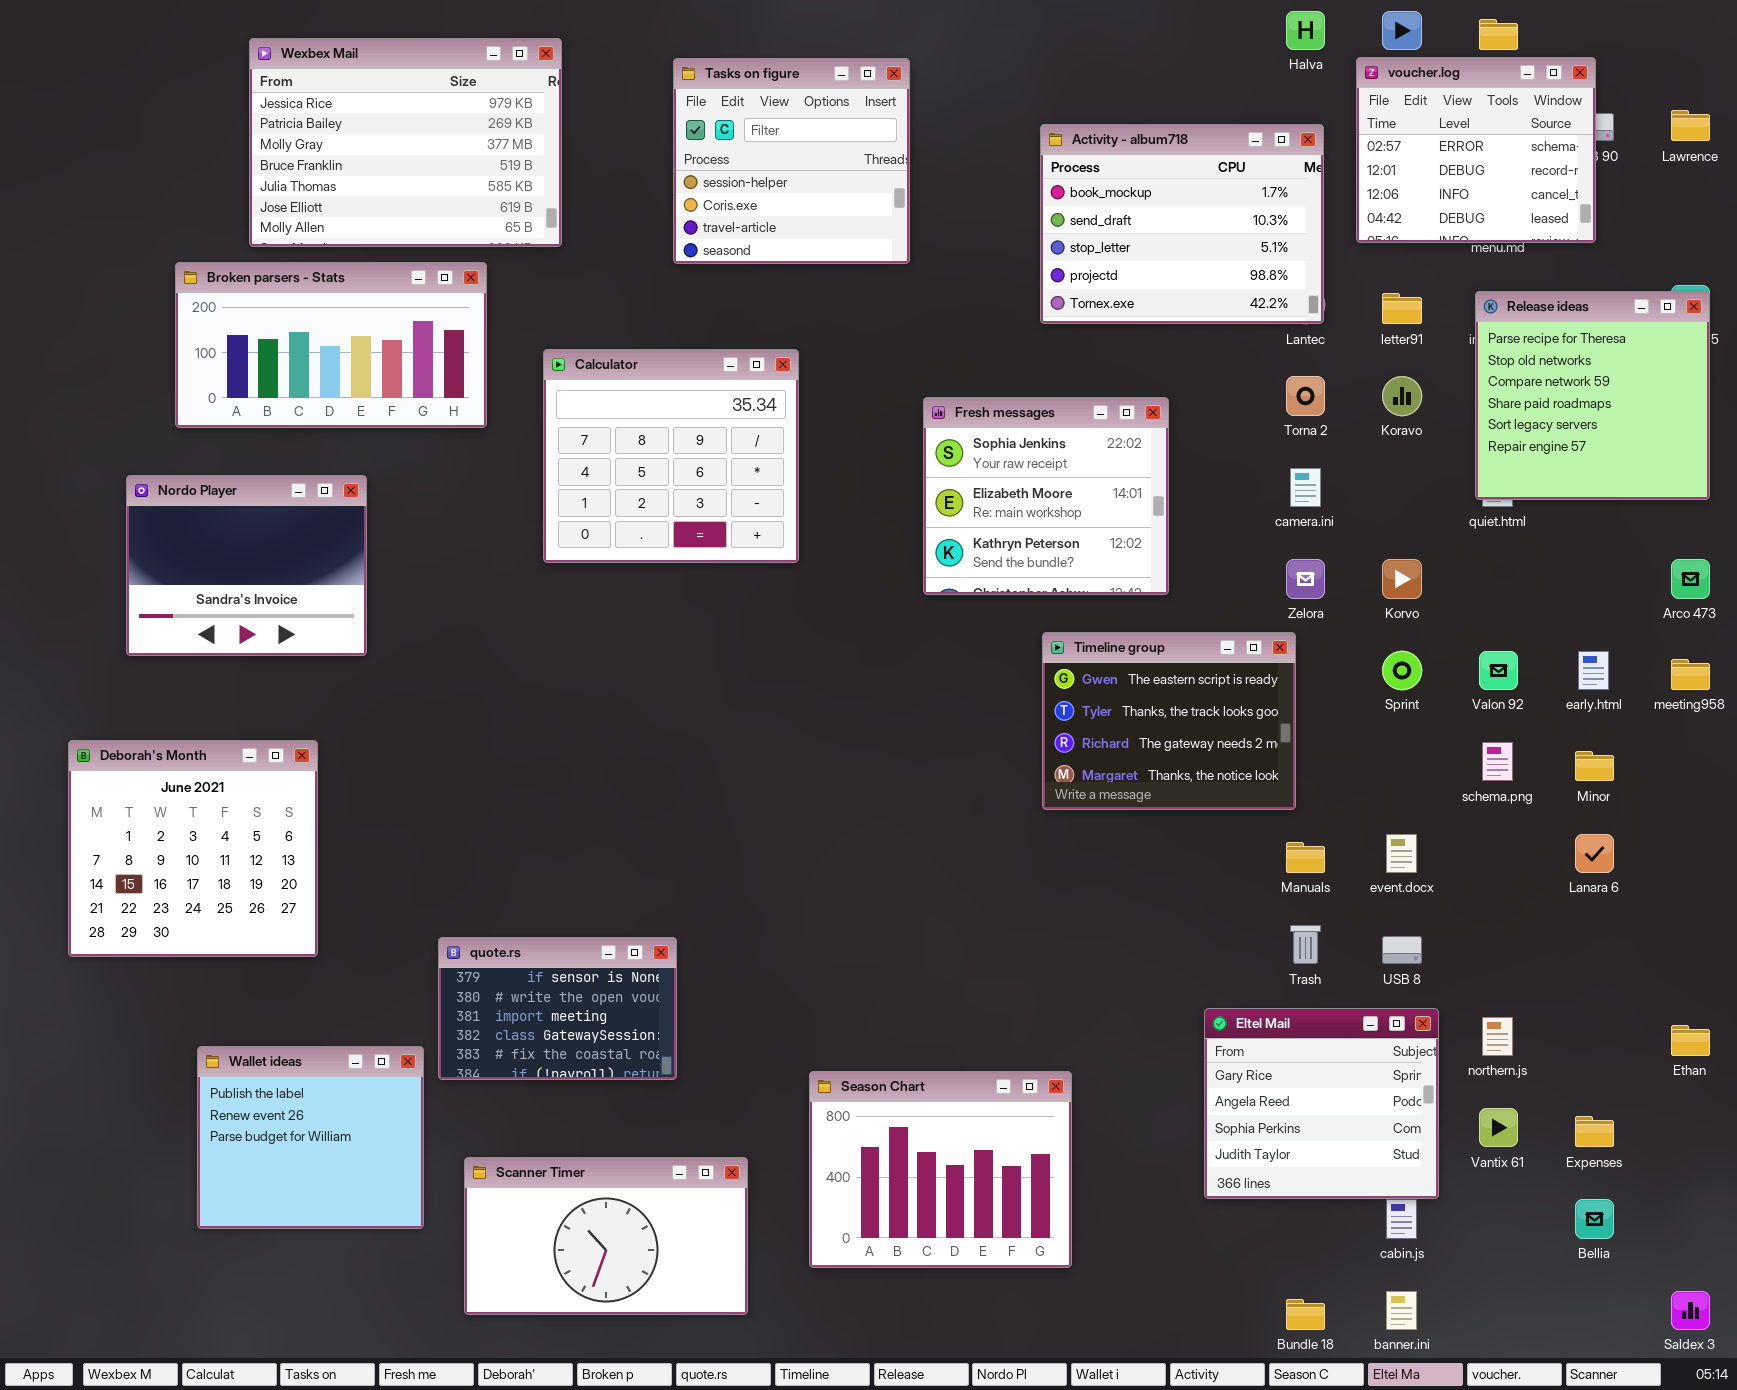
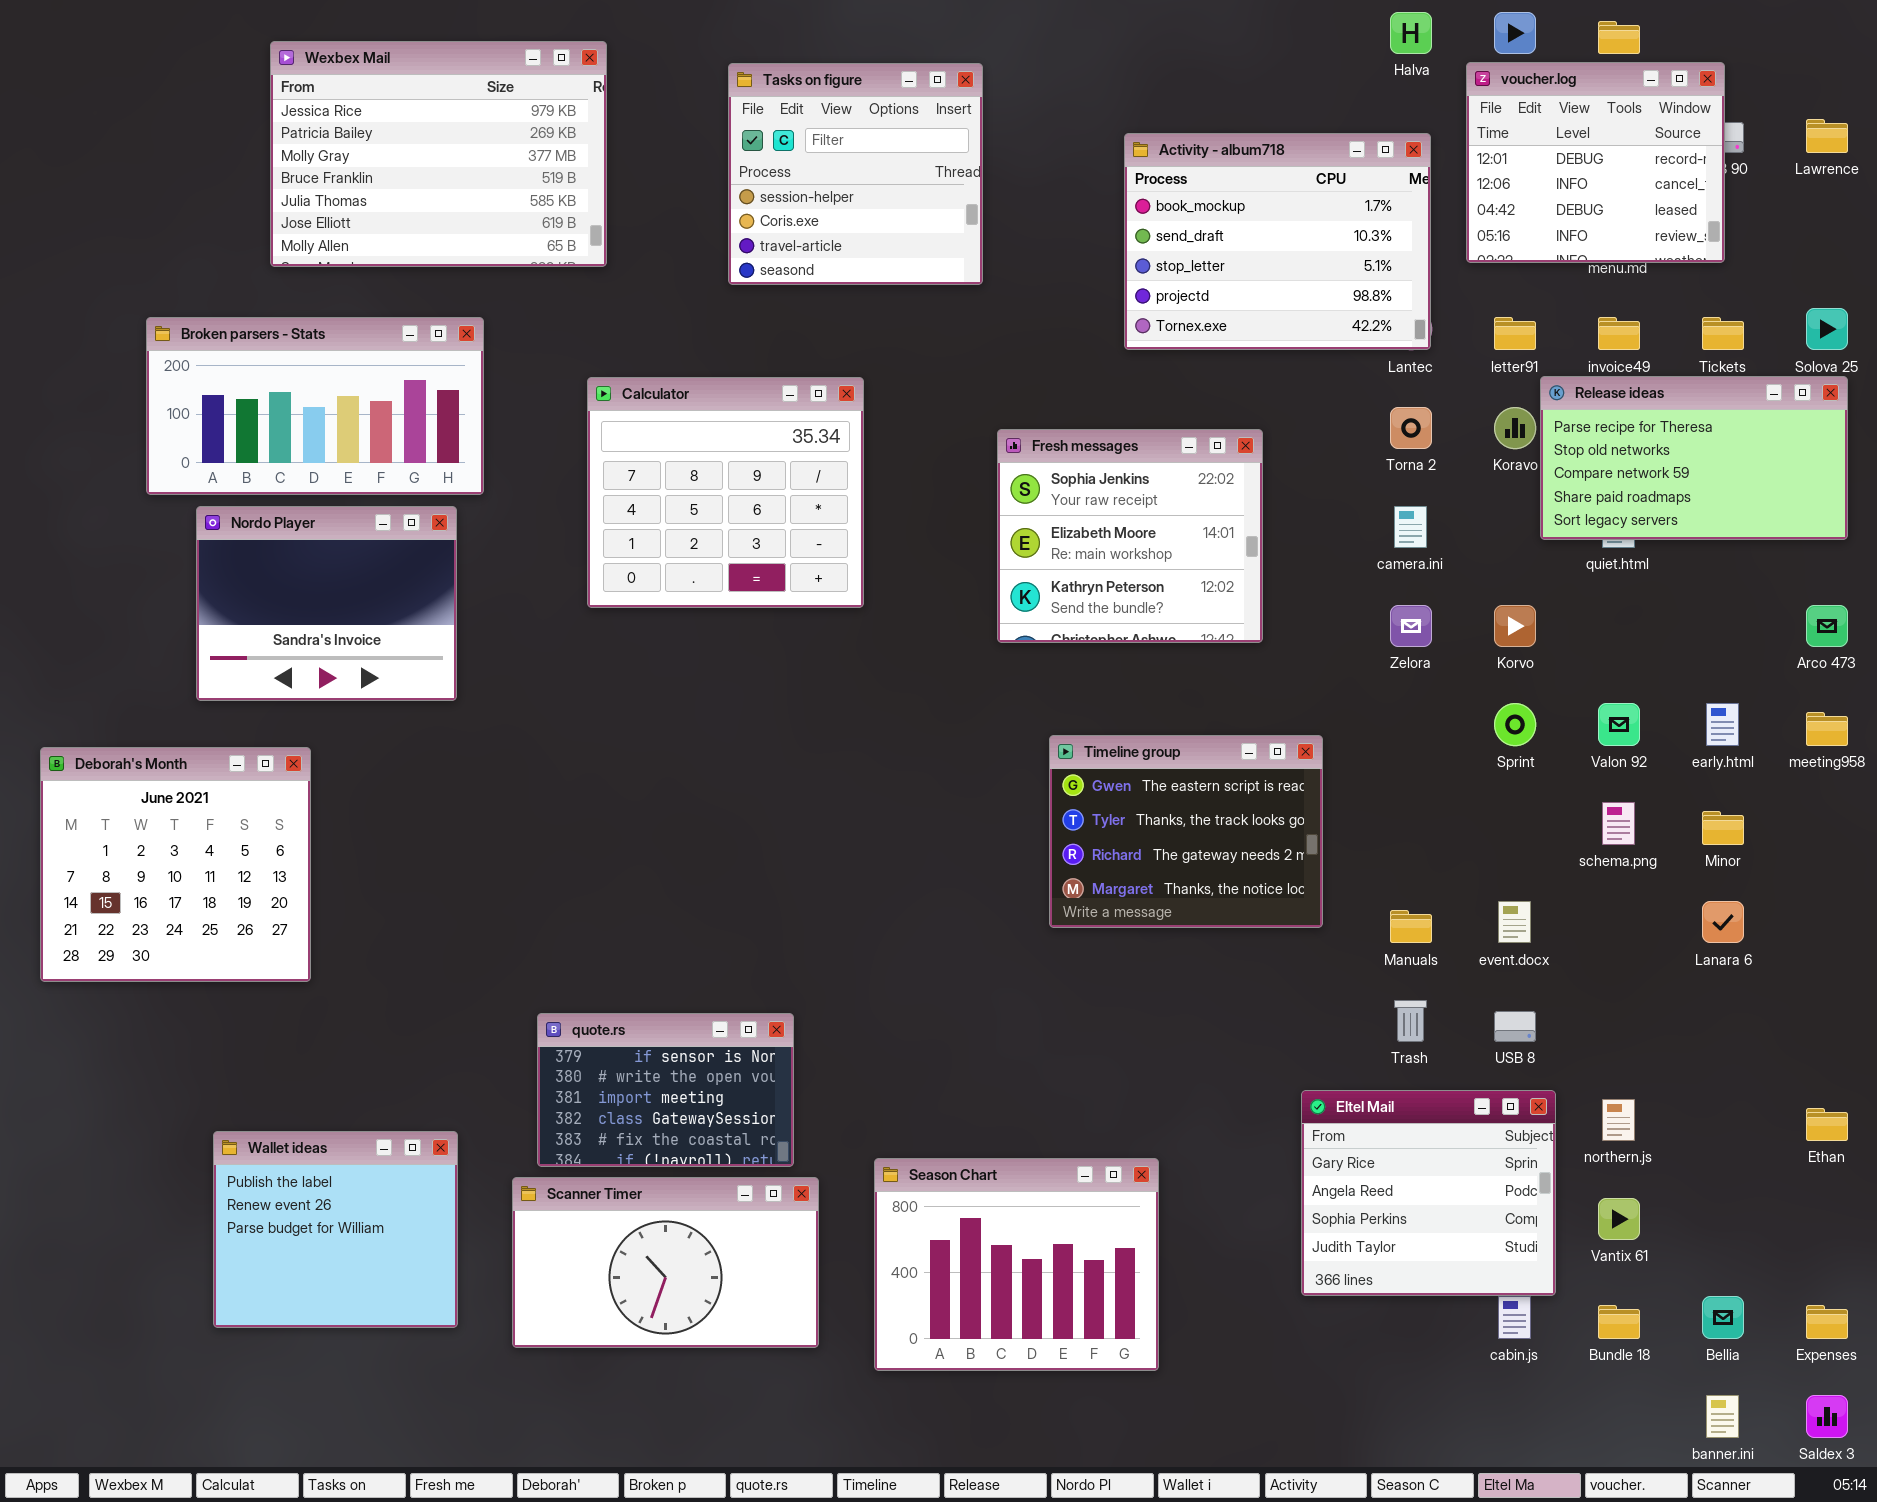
voucher.log: [1356,57,1596,243] -> [1466,62,1725,263], scrolled down 1 row
Broken parsers - Stats: [175,262,487,428] -> [146,317,484,495], moved
Release ideas: [1475,291,1710,500] -> [1540,376,1848,540], resized
Nordo Player: [126,475,367,656] -> [196,506,457,701], moved
Timeline group: [1042,632,1296,810] -> [1049,735,1323,928], moved
Deborah's Month: [68,740,318,957] -> [40,747,311,982], moved
quote.rs: [438,937,677,1080] -> [537,1013,794,1167], moved
Expenses: [1575,1116,1614,1147] -> [1806,1305,1848,1339], moved
Scanner Timer: [464,1157,748,1315] -> [512,1177,819,1348], moved
banner.ini: [1386,1291,1417,1330] -> [1706,1395,1739,1438], moved
Bundle 18: [1286,1299,1325,1330] -> [1598,1305,1640,1339], moved

